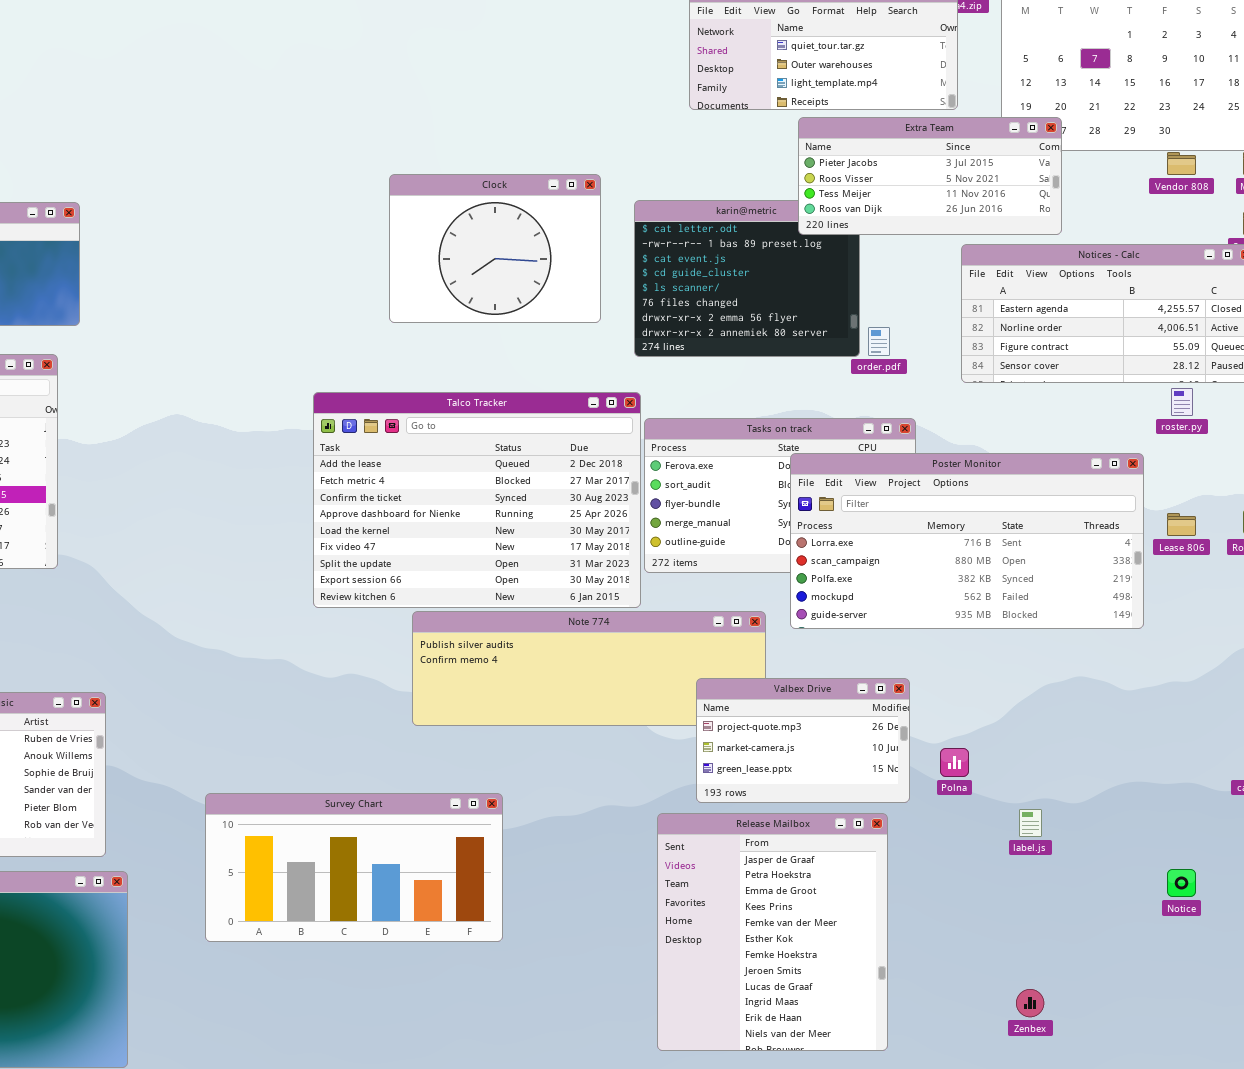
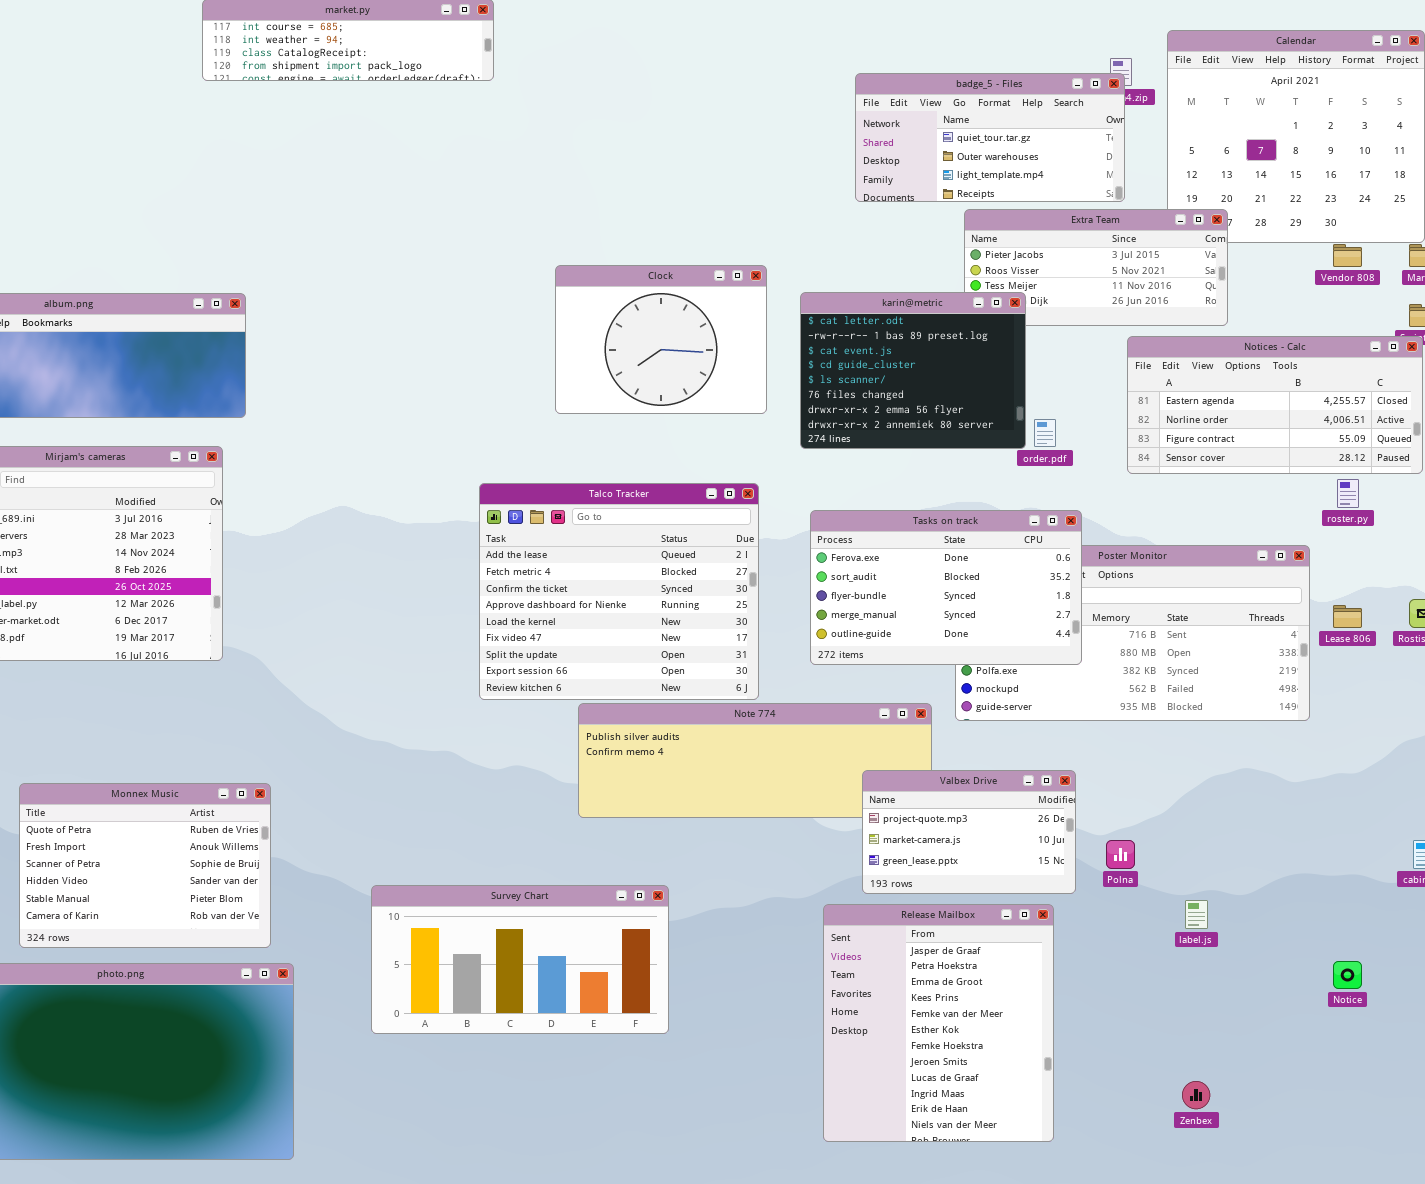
karin@metric: [634,200,860,357] -> [800,292,1026,449], raised
Talco Tracker: [313,392,641,608] -> [479,483,759,700], resized
Tasks on track: [644,418,916,573] -> [810,510,1082,665], raised

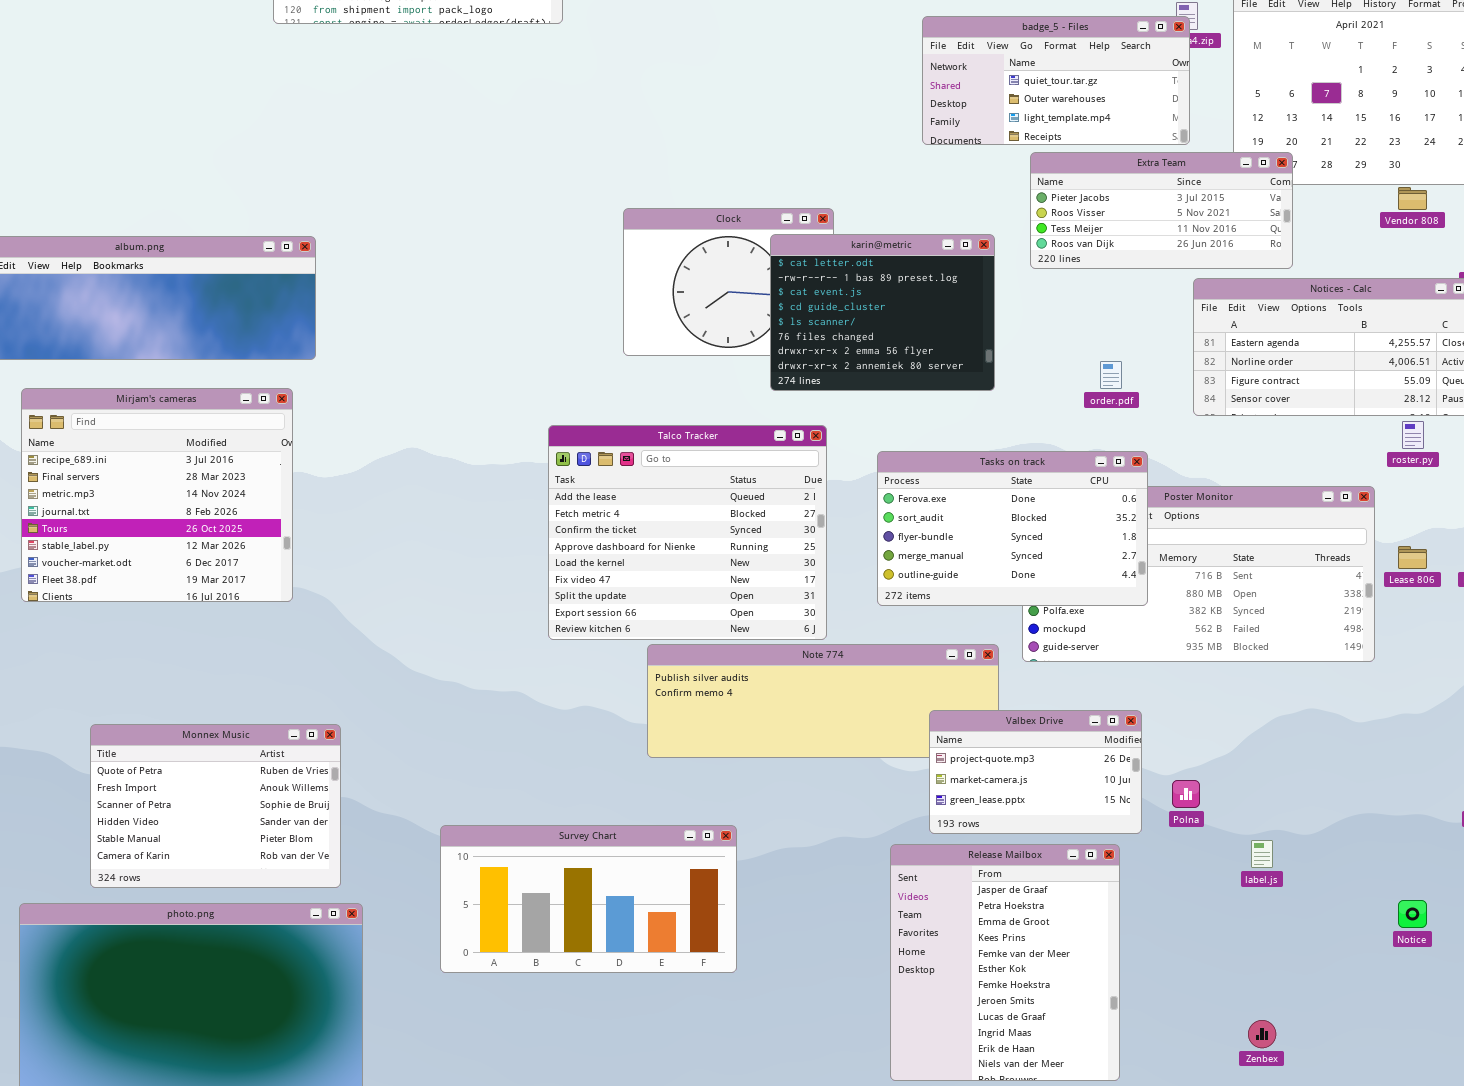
karin@metric: [800,292,1026,449] -> [770,234,995,391], moved

